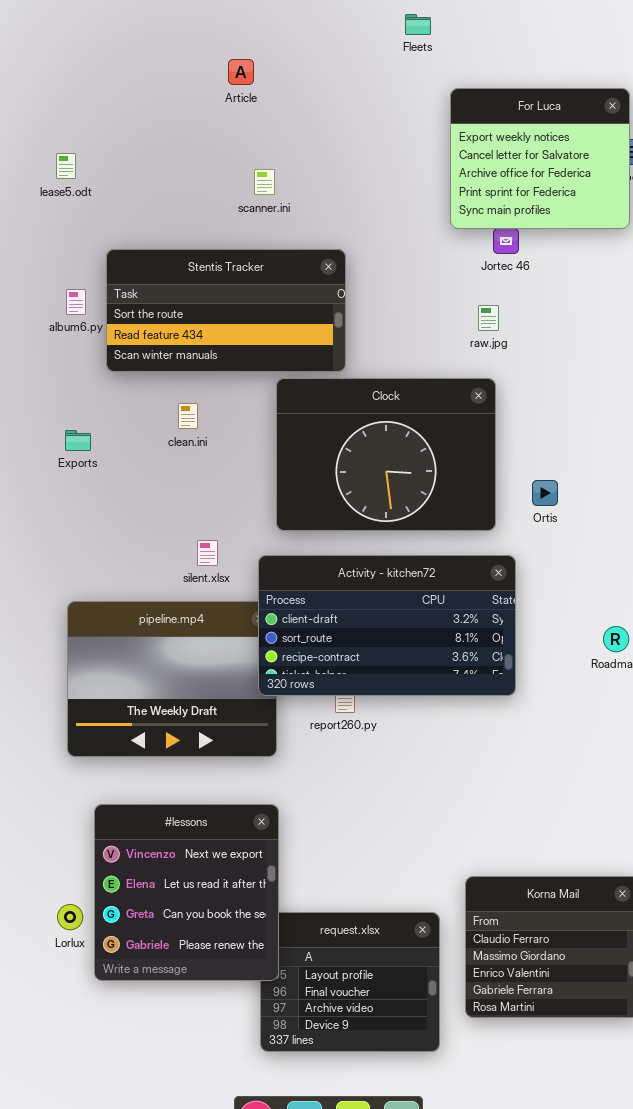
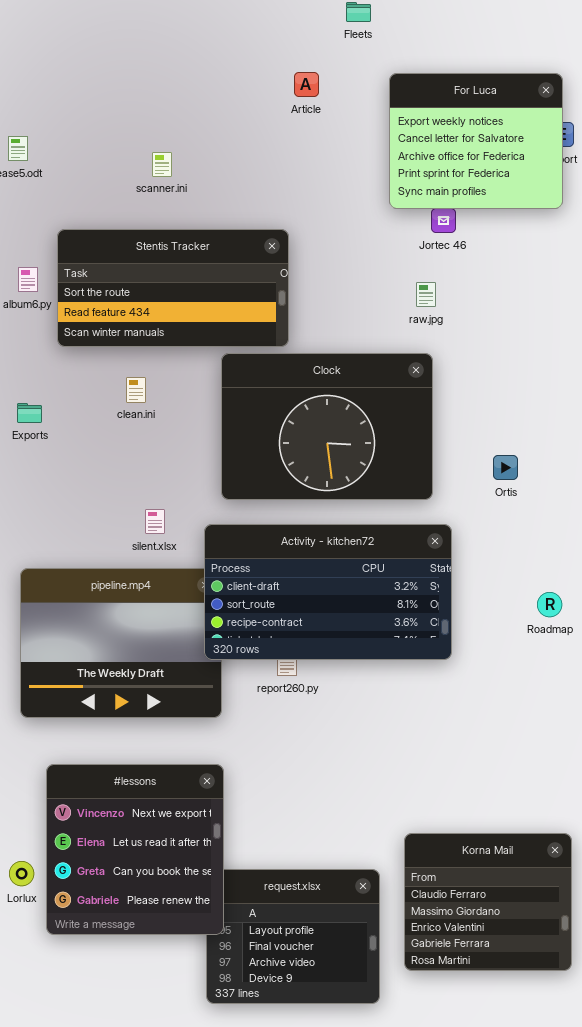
Article: [228,59,254,85] -> [294,72,319,97], moved
scanner.ini: [254,169,275,195] -> [152,152,172,177], moved
Ortis: [532,480,558,506] -> [493,455,518,480], moved

